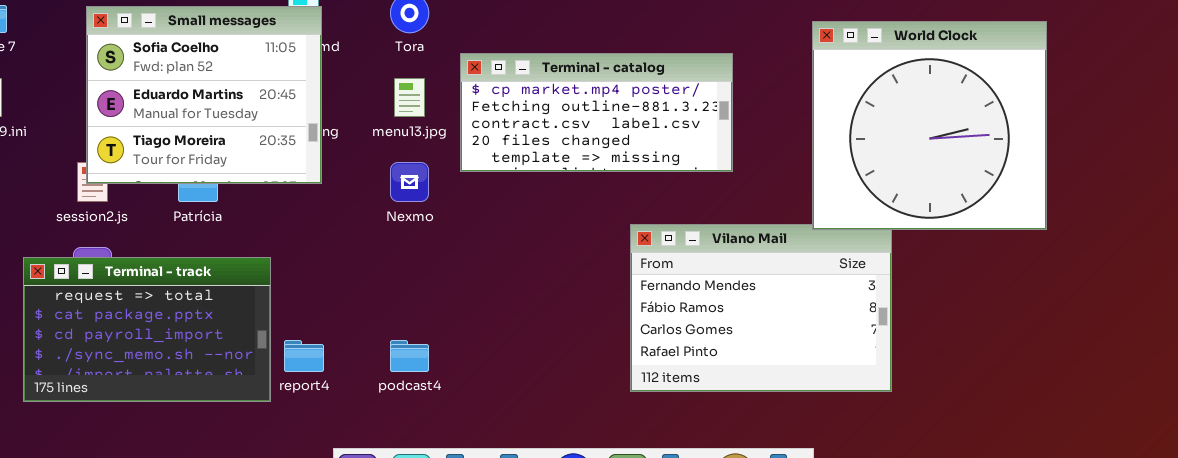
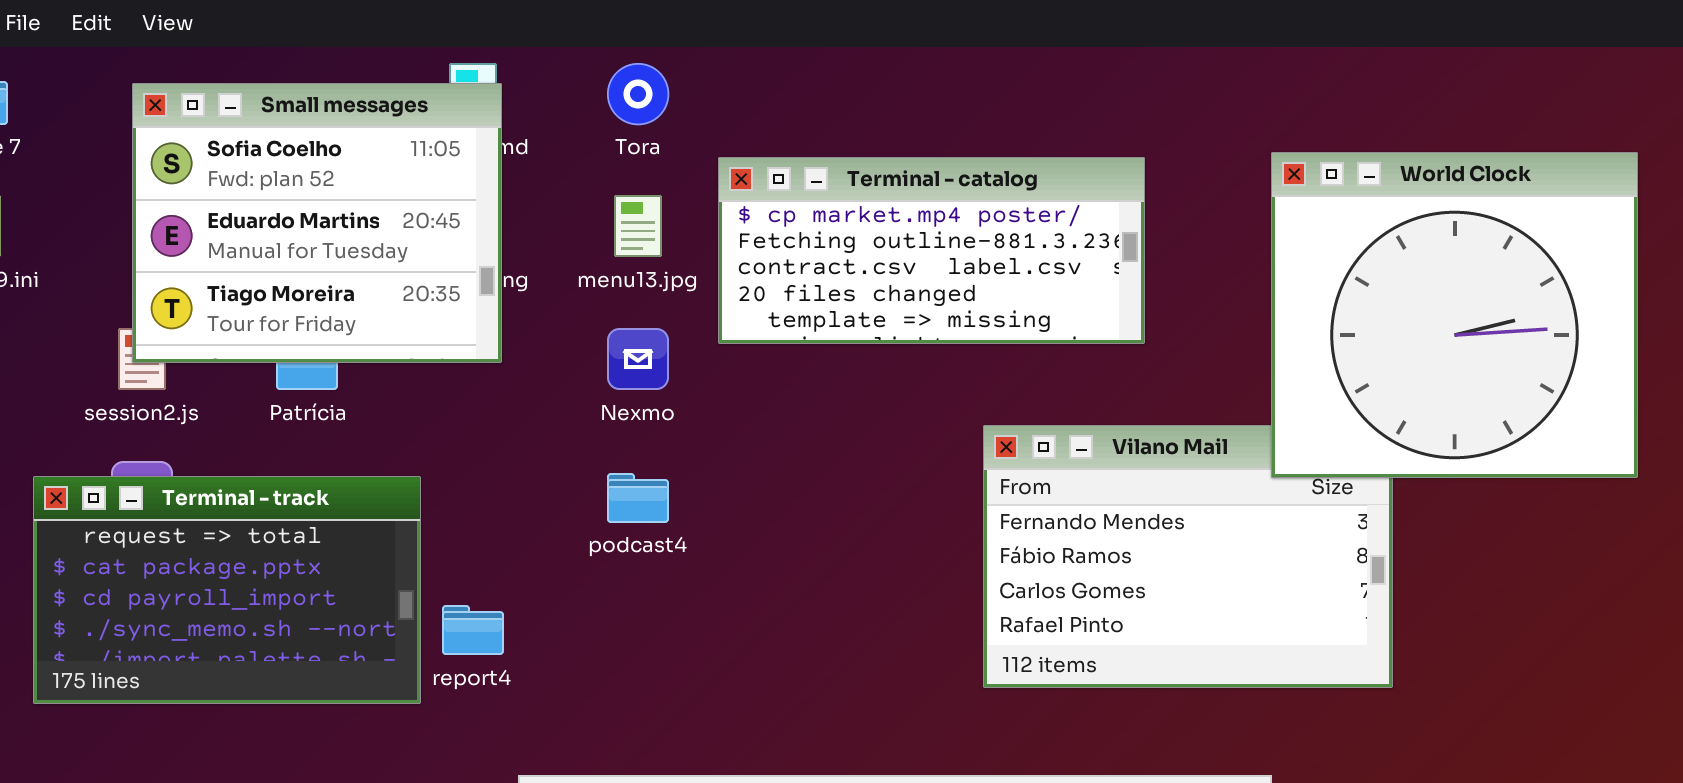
World Clock: [812,21,1047,230] -> [1271,152,1638,478], moved
podcast4: [390,340,429,372] -> [607,473,669,523], moved

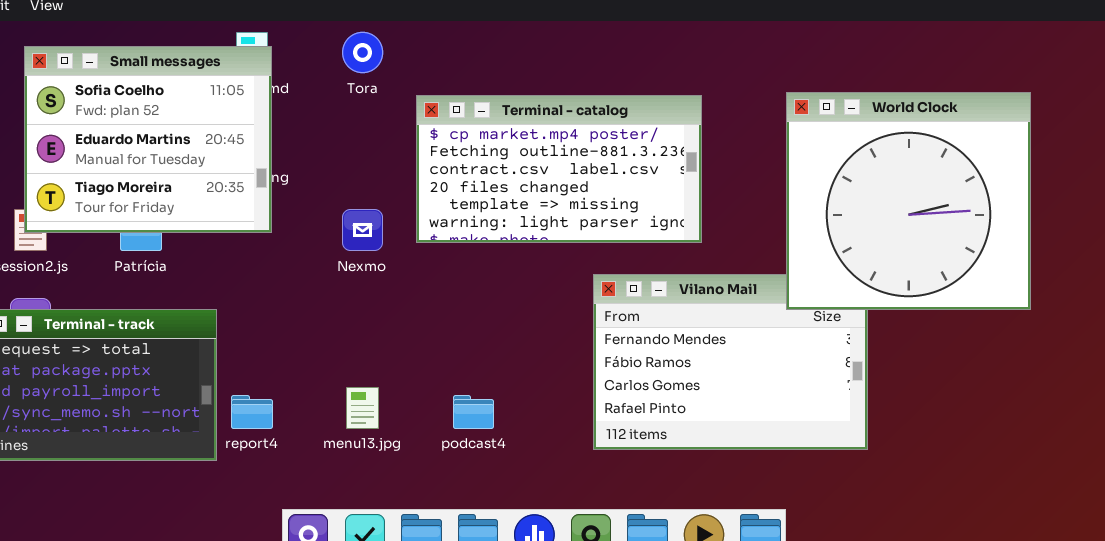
Terminal - catalog: [718,157,1145,344] -> [416,95,702,243], resized
menu13.jpg: [614,195,662,257] -> [346,387,379,429], moved
podcast4: [607,473,669,523] -> [453,395,494,429], moved

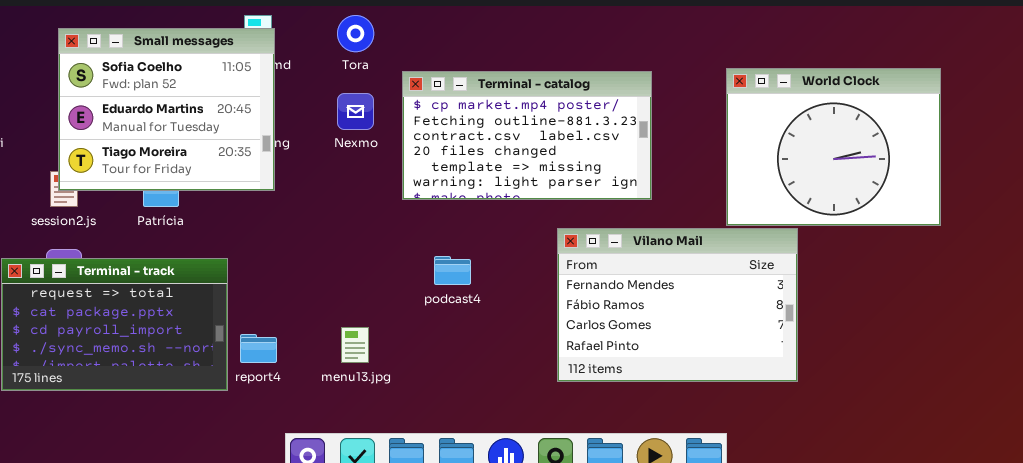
World Clock: [786,92,1031,310] -> [726,68,941,226], resized
Nexmo: [342,209,383,251] -> [337,93,374,130], moved
podcast4: [453,395,494,429] -> [434,256,471,285], moved

